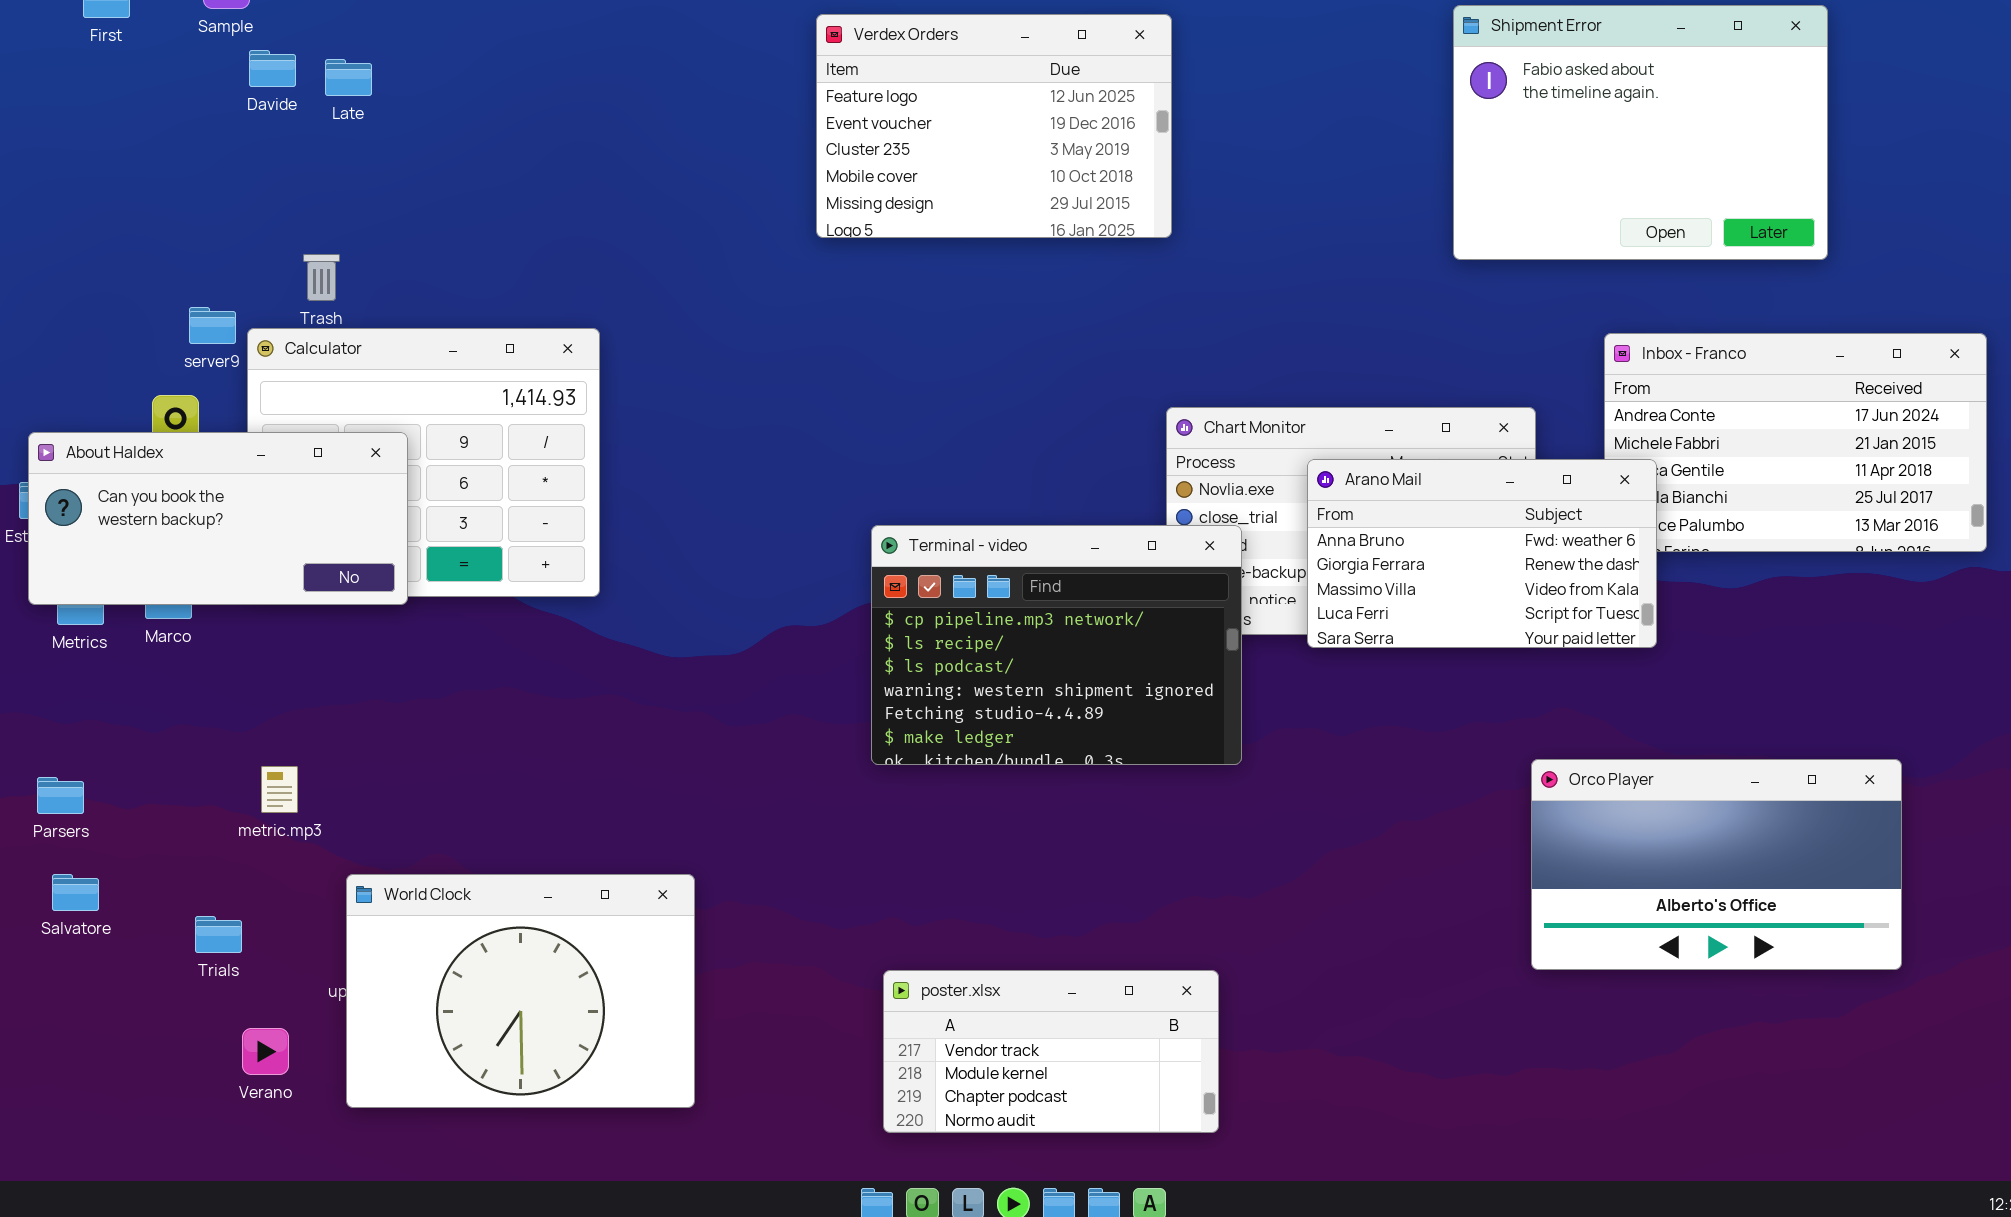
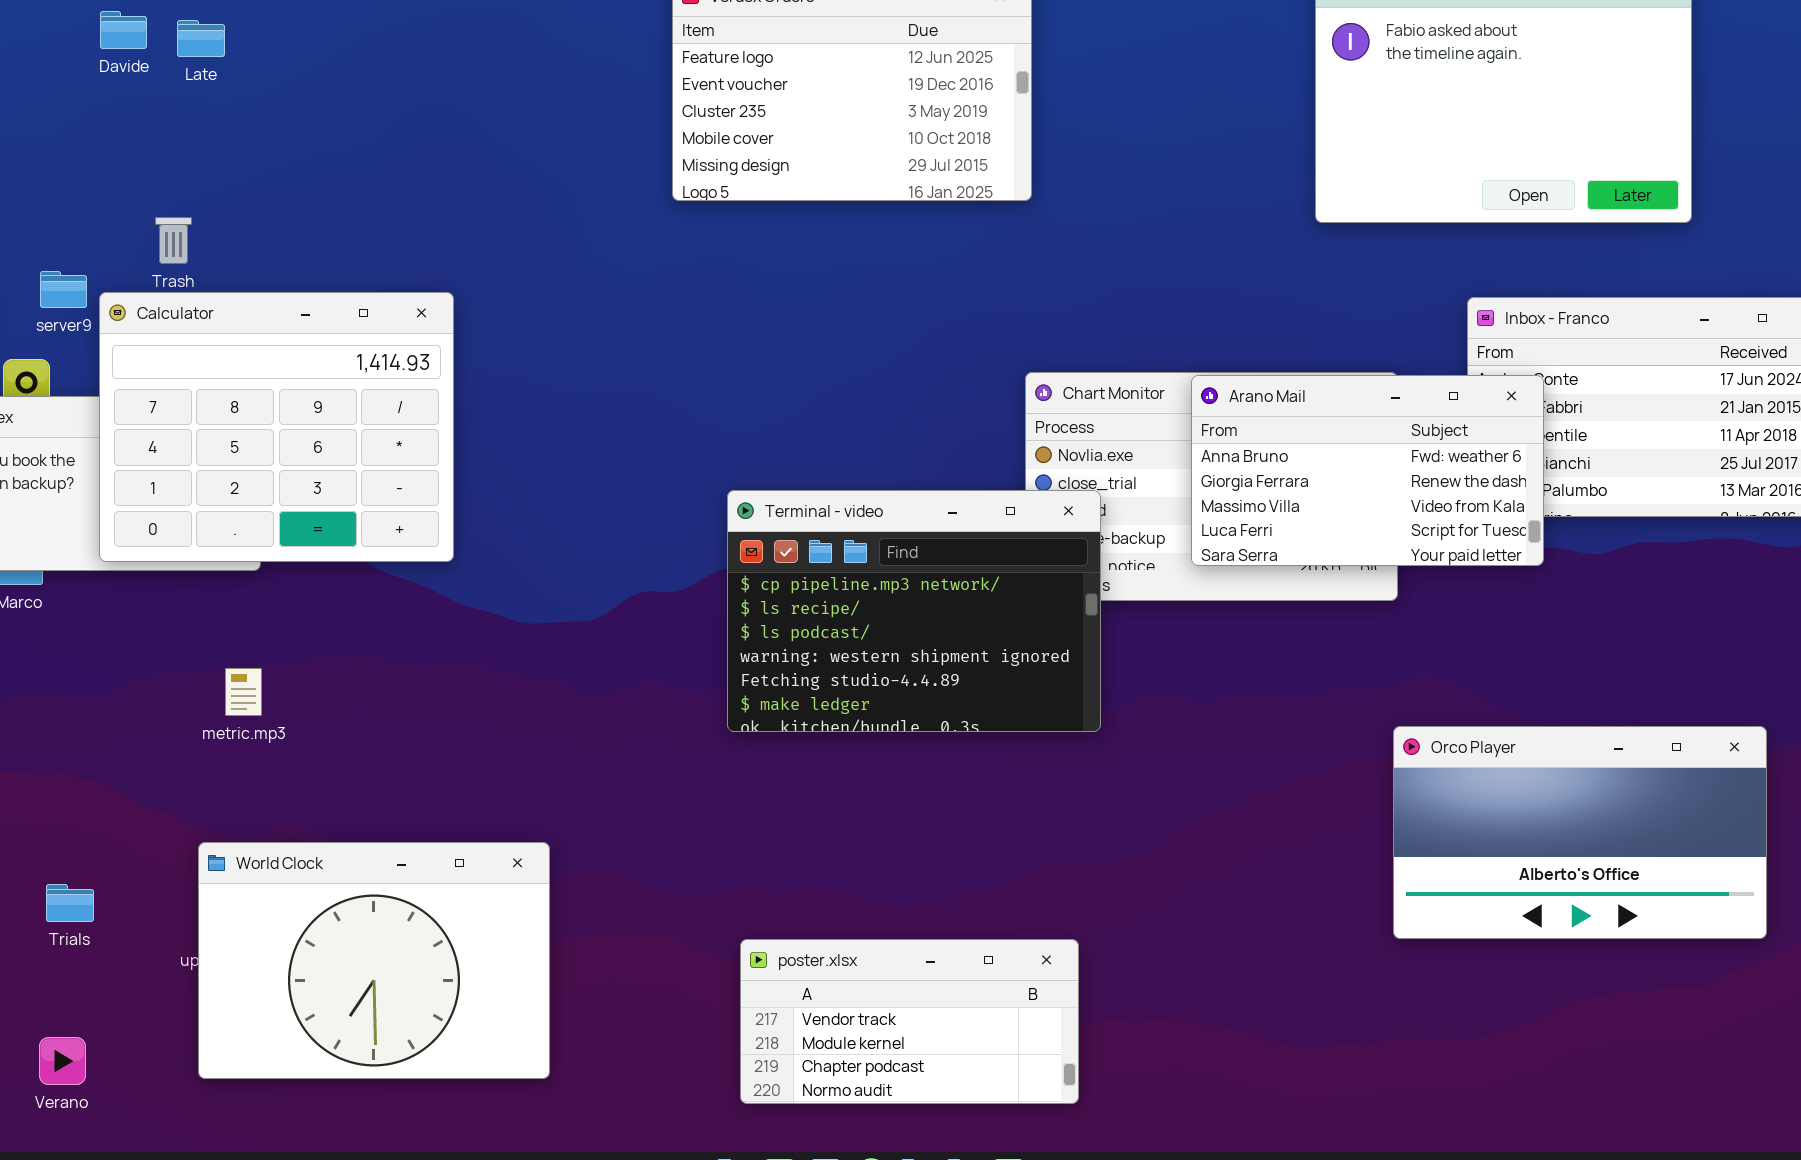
Calculator: [247,328,600,597] -> [99,292,454,562], raised
Arano Mail: [1307,459,1657,648] -> [1191,375,1544,566], moved
metric.mp3: [261,766,298,813] -> [225,668,262,716], moved
Verano: [242,1028,289,1075] -> [39,1037,86,1085], moved

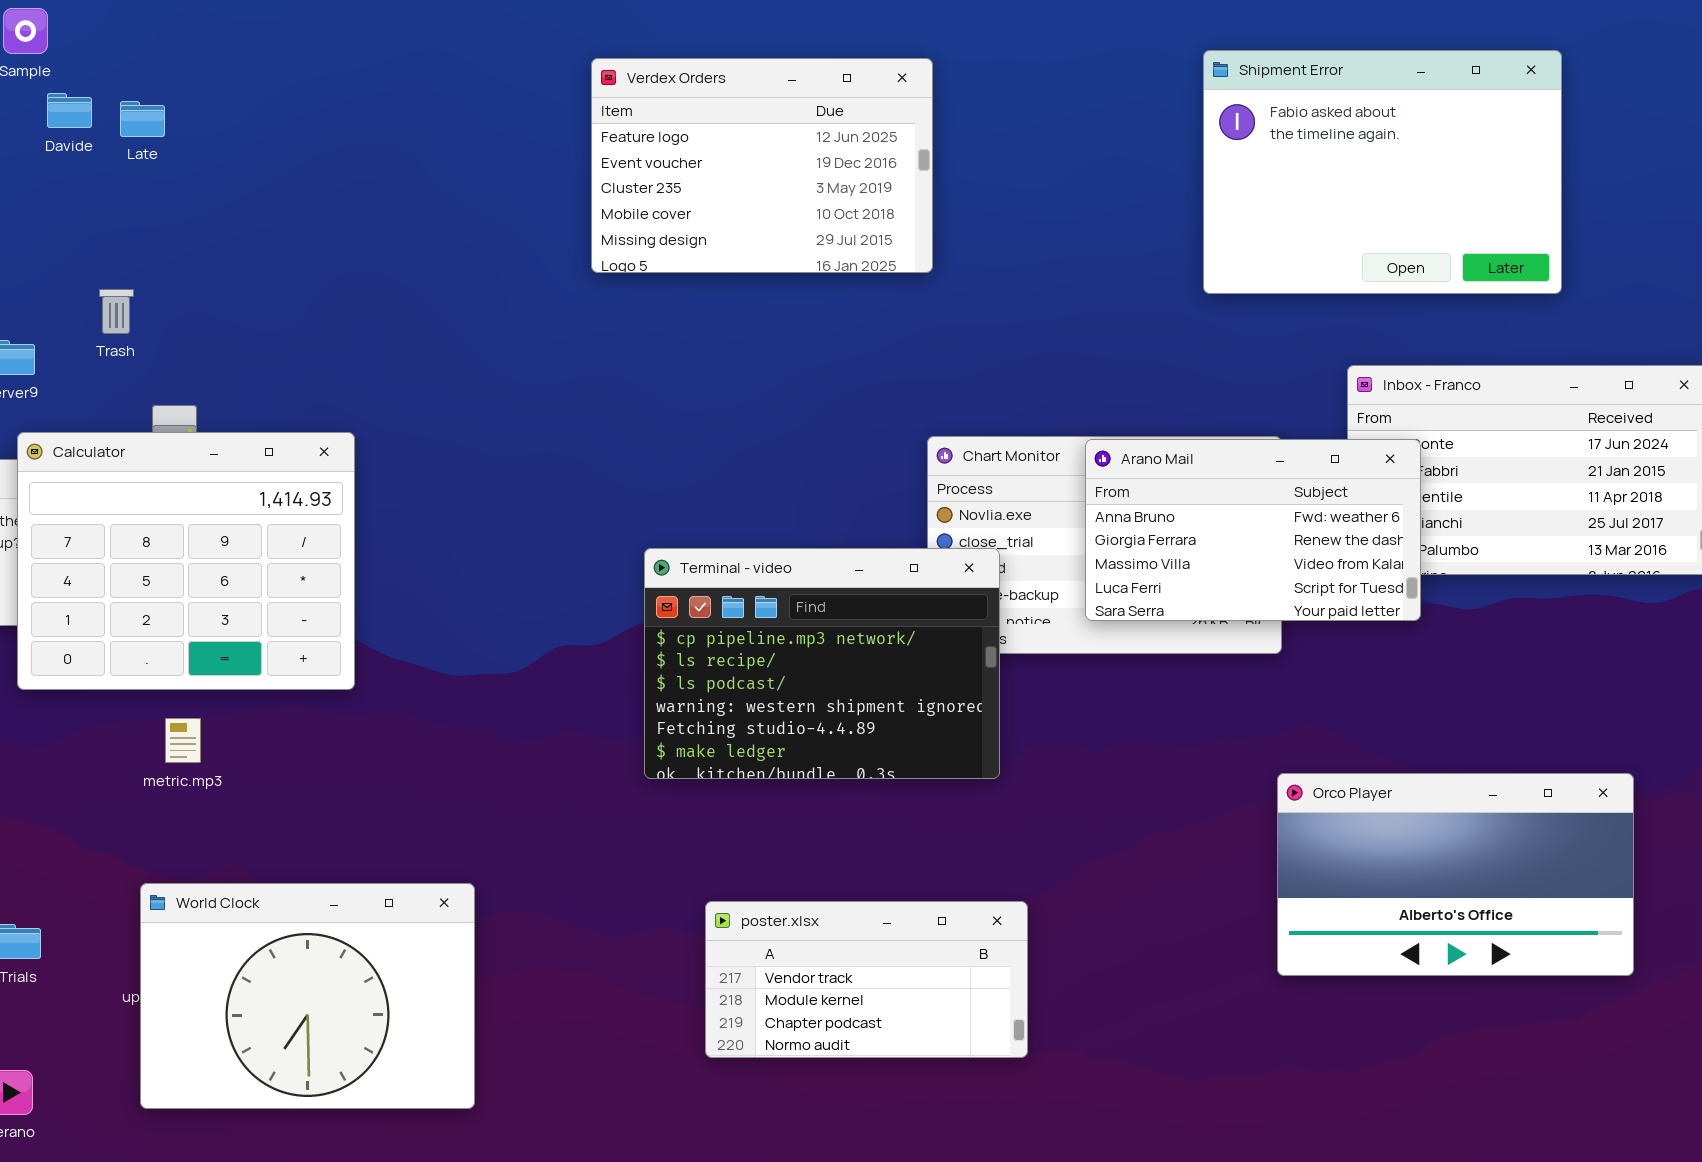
Calculator: [99,292,454,562] -> [17,432,355,690], moved
poster.xlsx: [740,939,1079,1104] -> [705,901,1028,1058], moved

